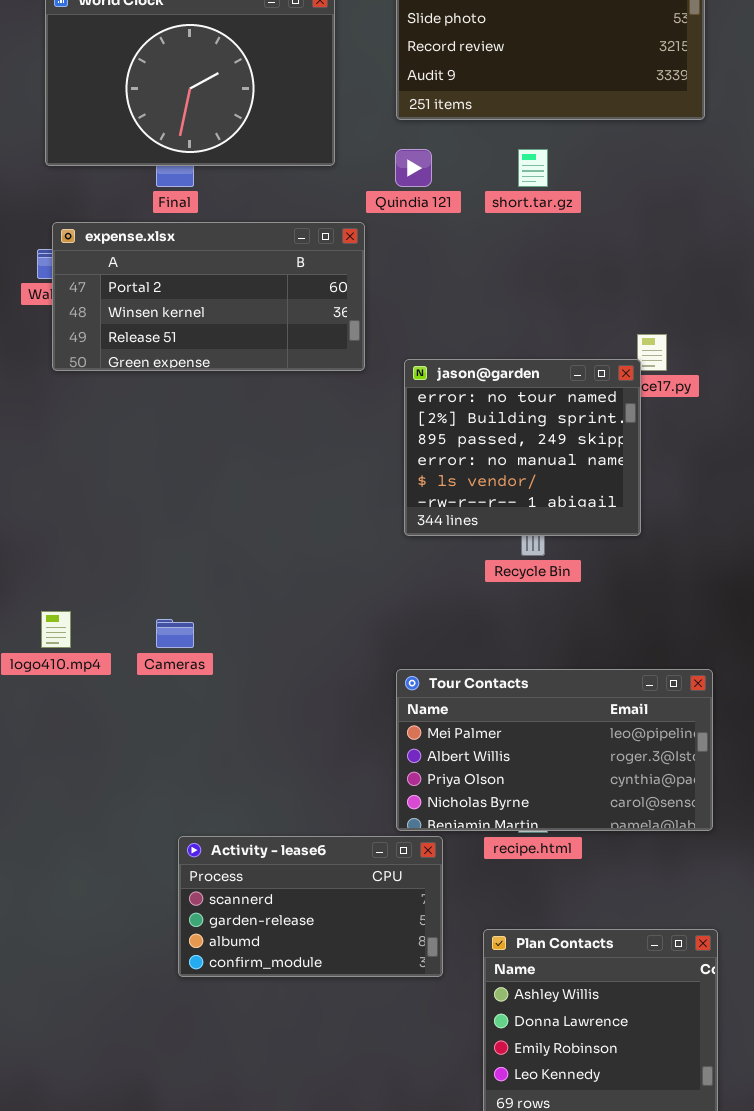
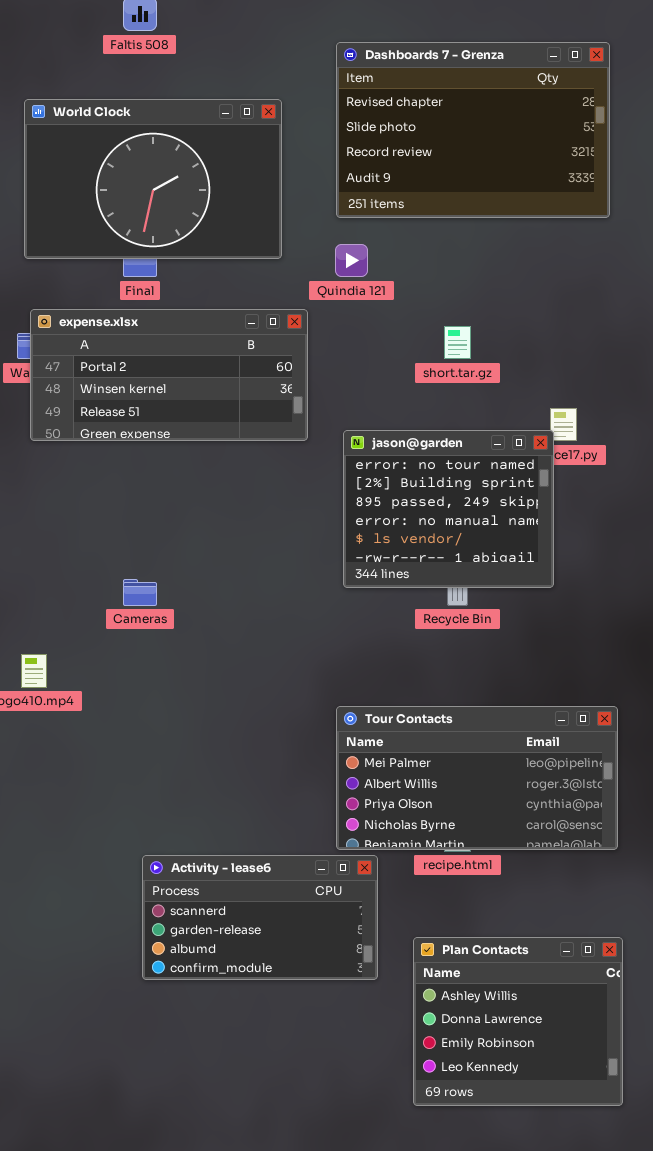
short.tar.gz: [518,149,548,187] -> [444,326,471,359], moved
Cameras: [156,619,194,648] -> [123,579,157,606], moved

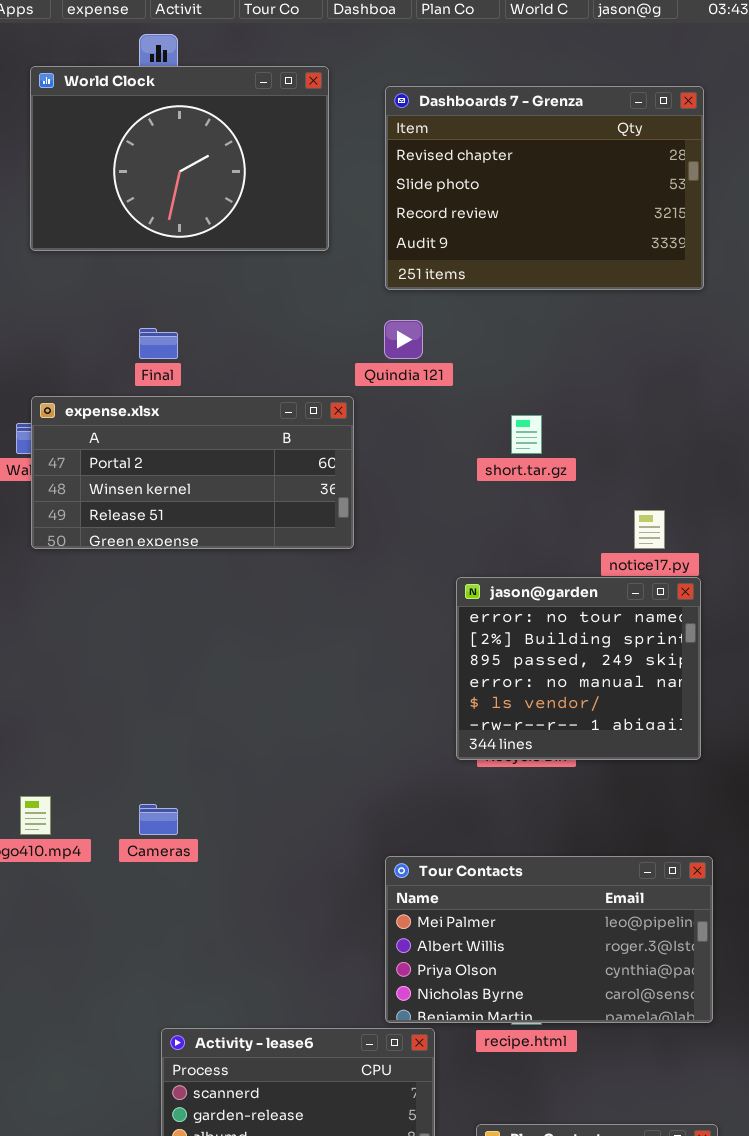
World Clock: [24,99,282,259] -> [30,66,329,251], moved
jason@garden: [343,430,554,588] -> [456,577,701,760], moved
Cameras: [123,579,157,606] -> [139,804,178,835], moved

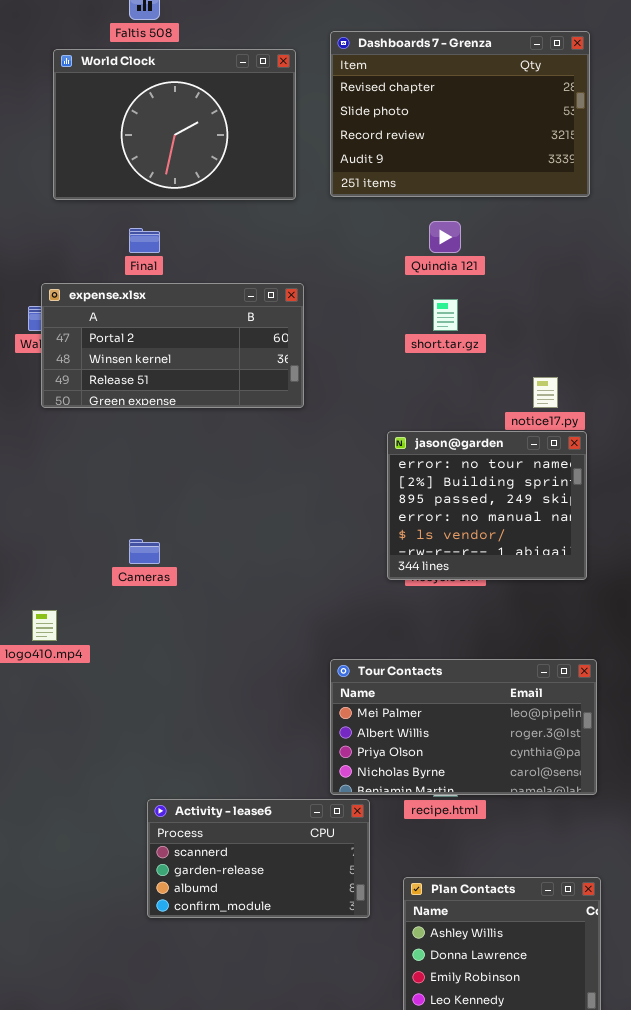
World Clock: [30,66,329,251] -> [53,49,296,200], moved
Quindia 121: [384,320,423,359] -> [429,221,461,253], moved
Cameras: [139,804,178,835] -> [129,539,160,564], moved

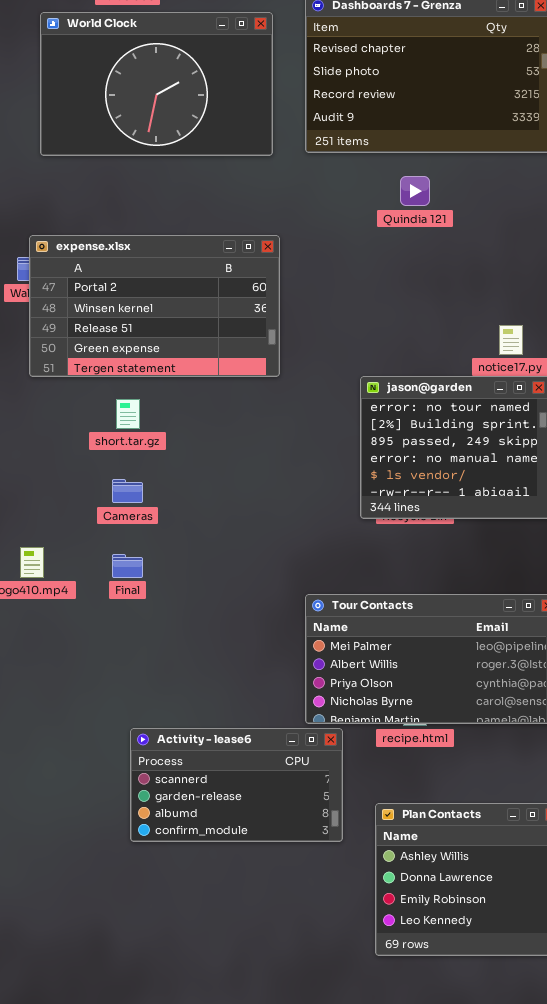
Final: [129,228,160,253] -> [112,554,143,578], moved
expense.xlsx: [41,283,304,408] -> [29,235,280,377], resized
short.tar.gz: [433,299,458,331] -> [116,399,140,429], moved

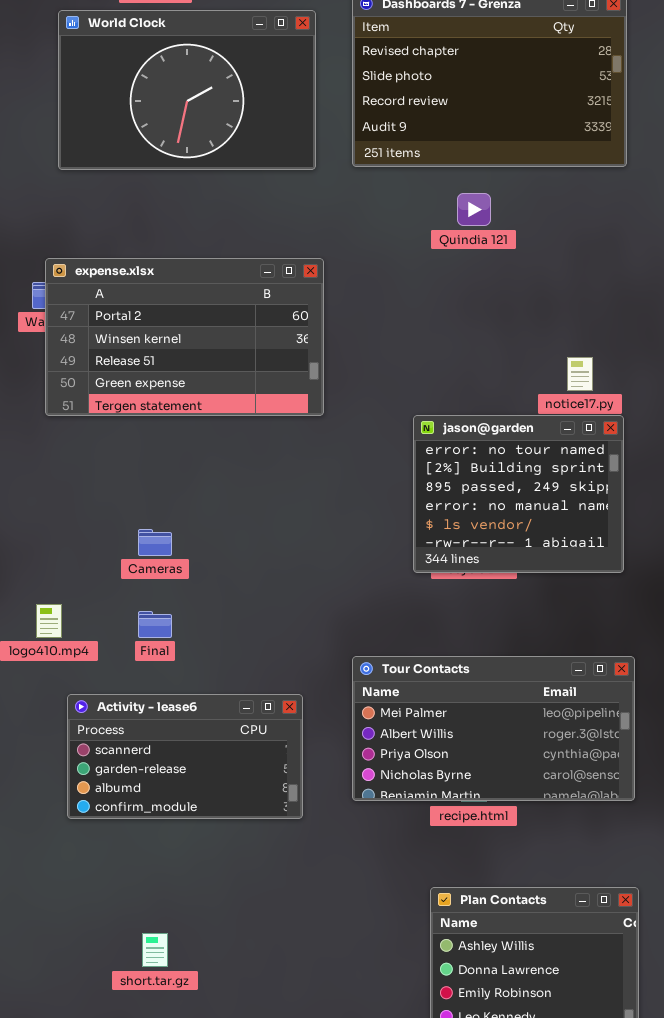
short.tar.gz: [116,399,140,429] -> [142,933,168,967], moved
Activity - lease6: [130,728,343,842] -> [67,694,303,819], moved

